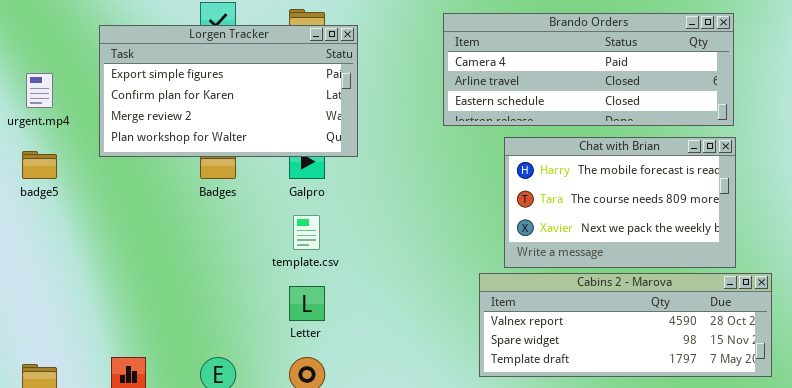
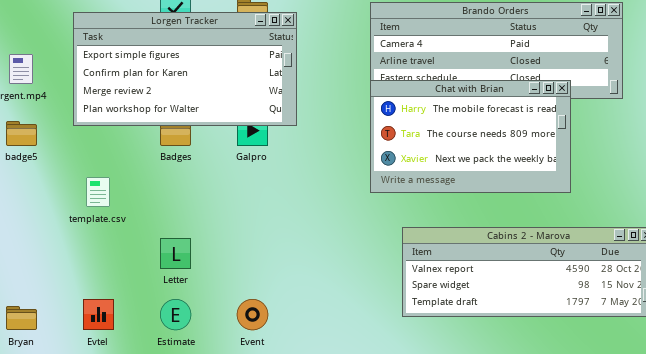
Chat with Brian: [504,137,736,268] -> [370,80,571,193], moved
template.csv: [293,215,320,250] -> [86,177,110,207], moved
Letter: [289,286,325,321] -> [160,238,191,269], moved

